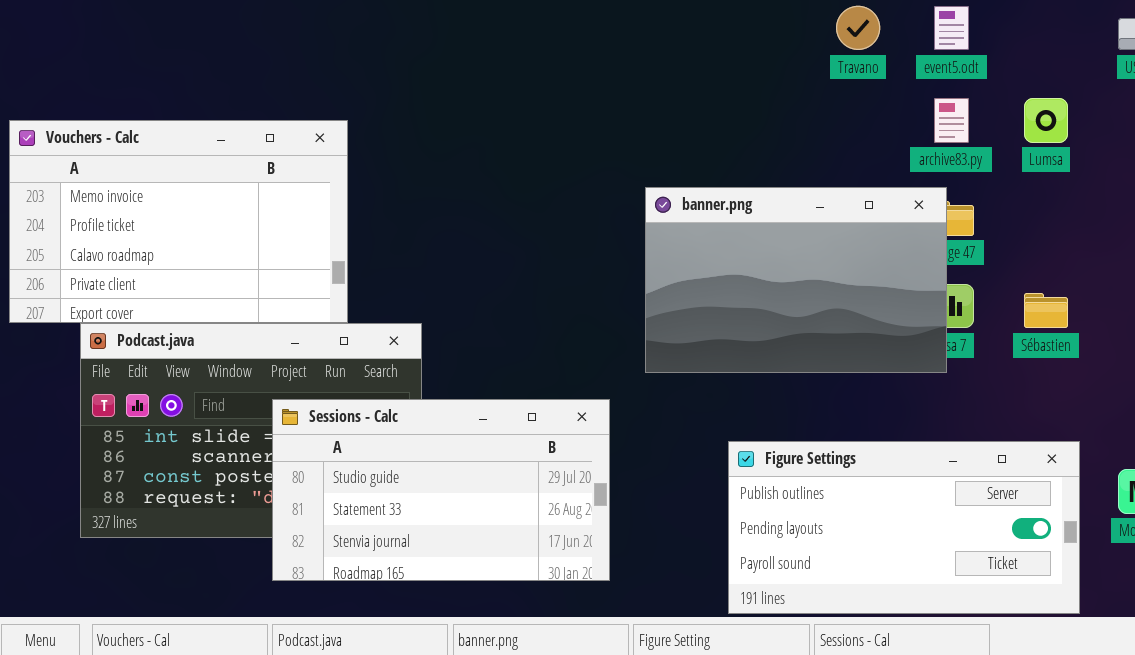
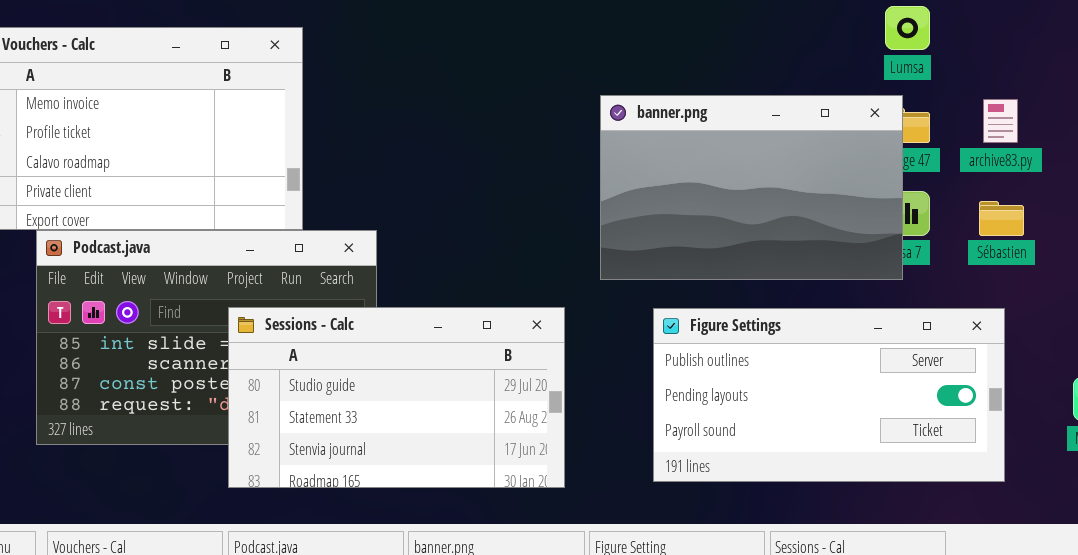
archive83.py: [934,98,969,143] -> [983,99,1018,143], moved
Lumsa: [1024,98,1068,143] -> [885,6,930,50], moved
Figure Settings: [728,441,1080,614] -> [653,308,1005,482], moved

